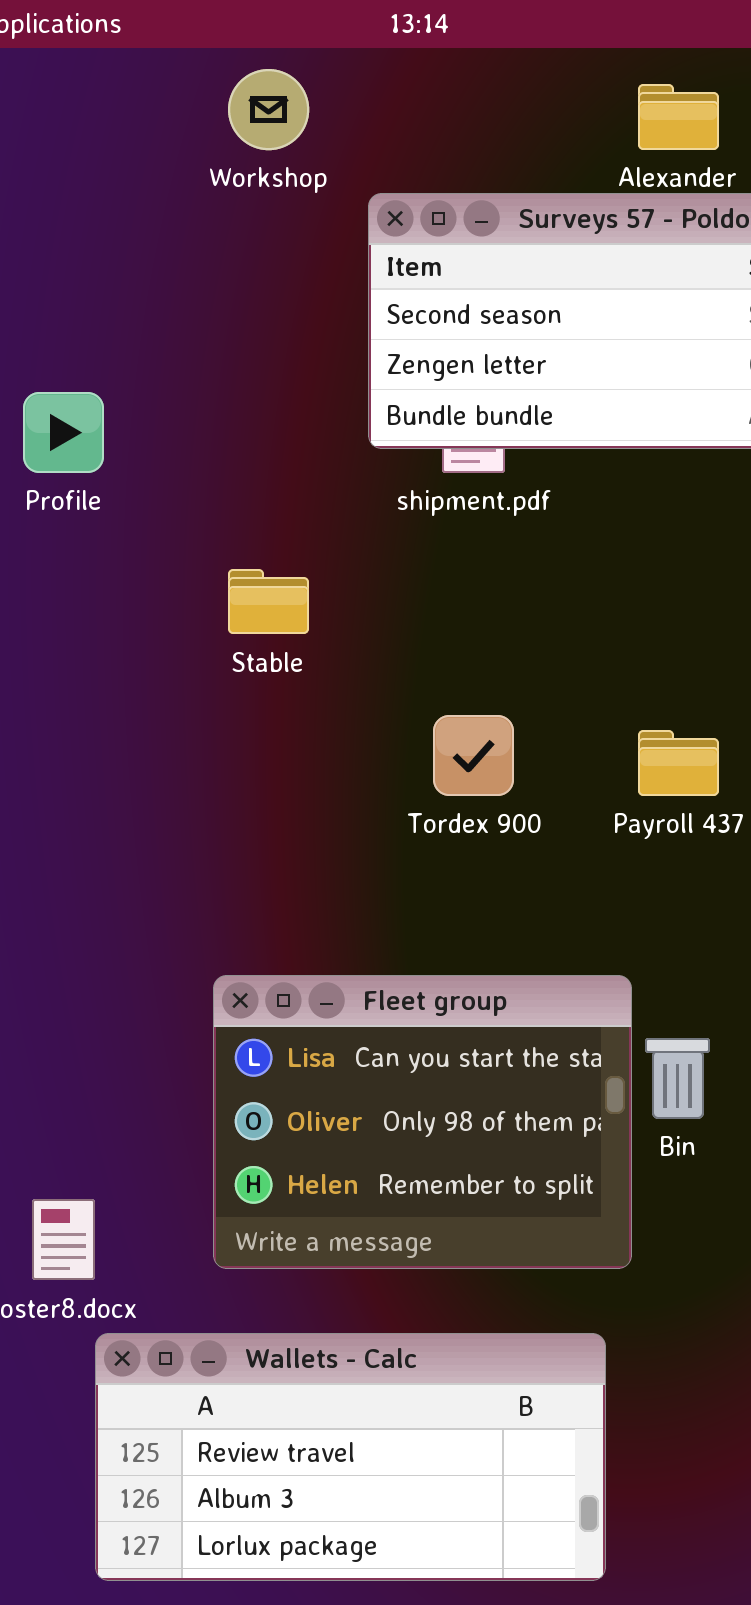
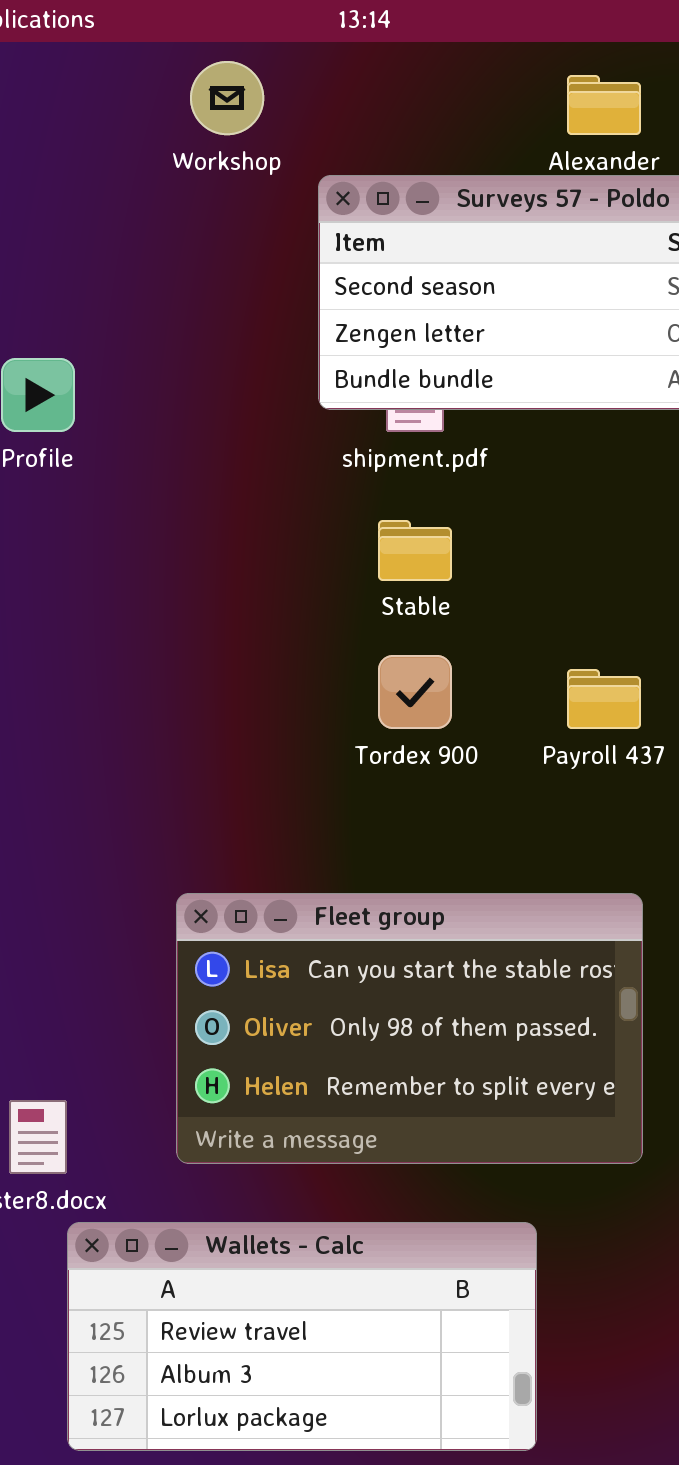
Stable: [228,569,309,634] -> [378,520,452,581], moved
Fleet group: [213,975,632,1269] -> [176,893,643,1164], resized

